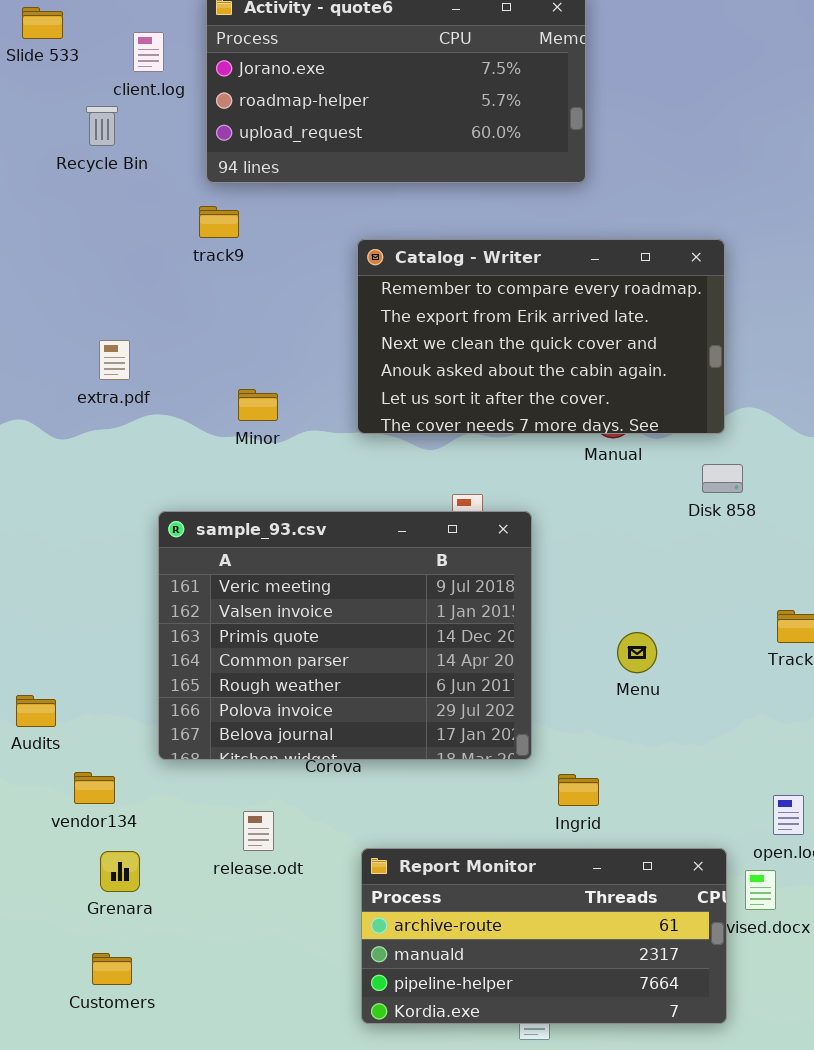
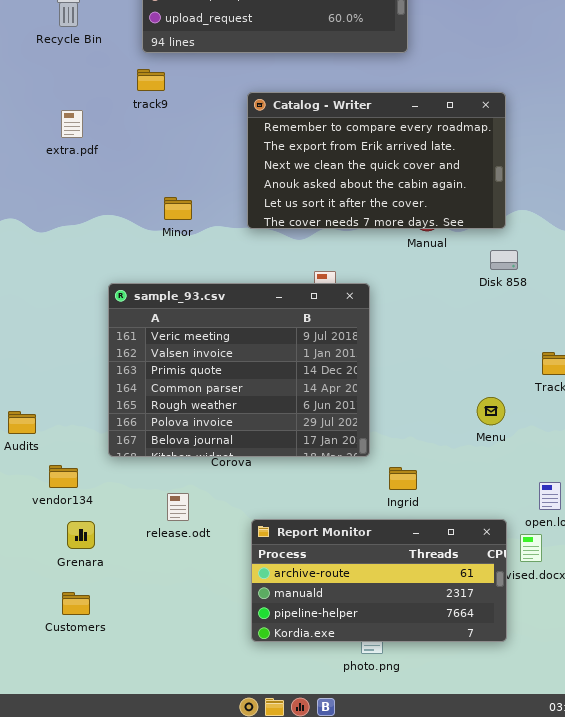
extra.pdf: [99,340,130,380] -> [61,110,83,138], moved
Menu: [617,632,657,673] -> [477,397,505,425], moved

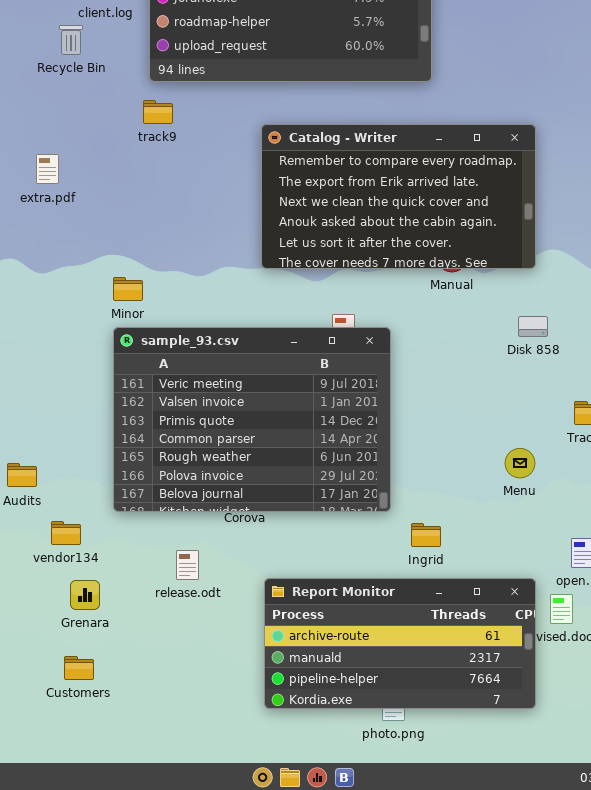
extra.pdf: [61,110,83,138] -> [36,154,59,184], moved
Minor: [164,197,192,220] -> [113,277,143,301], moved
Disk 858: [490,250,518,270] -> [518,316,548,337], moved

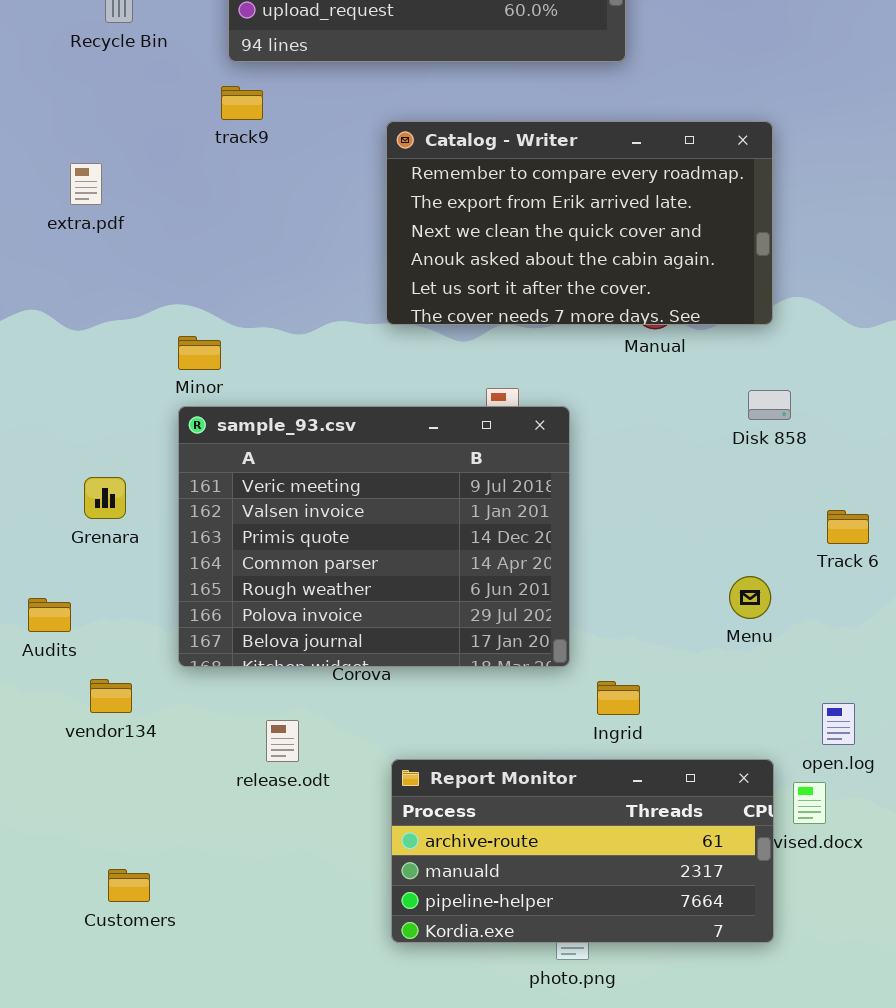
Grenara: [70,580,100,610] -> [84,477,126,519], moved

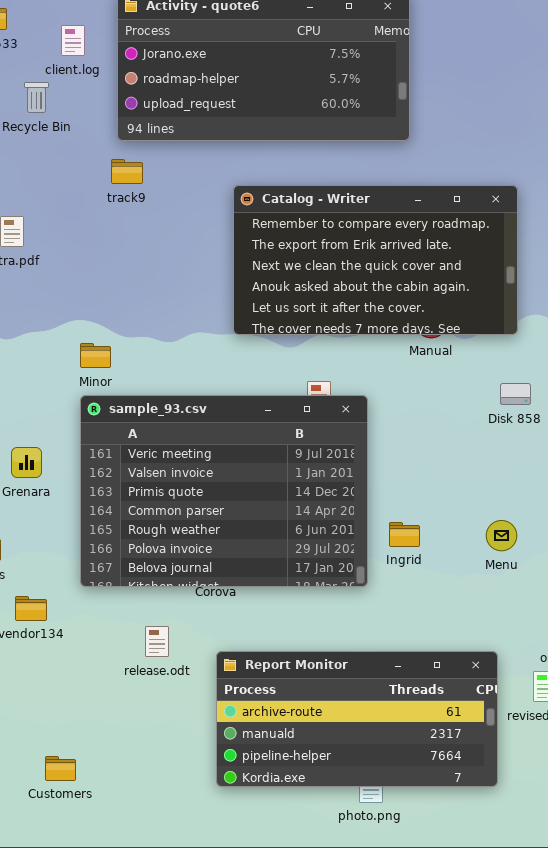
Ingrid: [597,681,640,715] -> [389,522,420,547], moved
Report Monitor: [391,759,774,943] -> [216,651,498,787], moved
Customers: [108,869,150,902] -> [45,756,76,781], moved

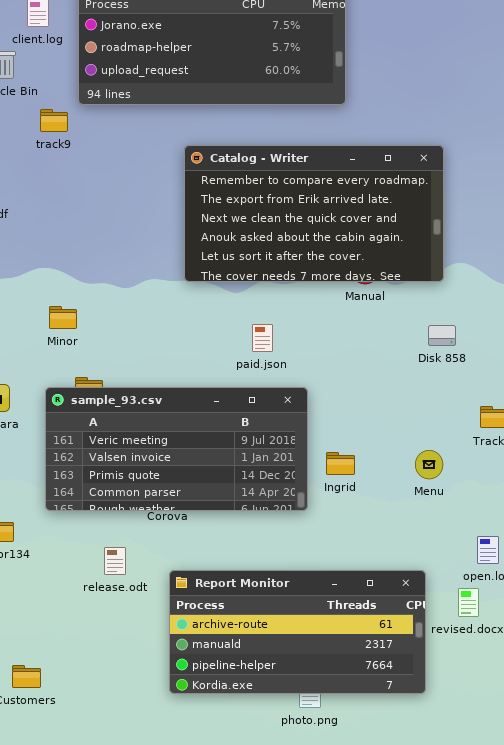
track9: [111,159,143,184] -> [40,109,68,132], moved
Minor: [80,343,111,368] -> [49,306,77,329], moved
sample_93.csv: [80,395,368,587] -> [45,387,308,511], resized

